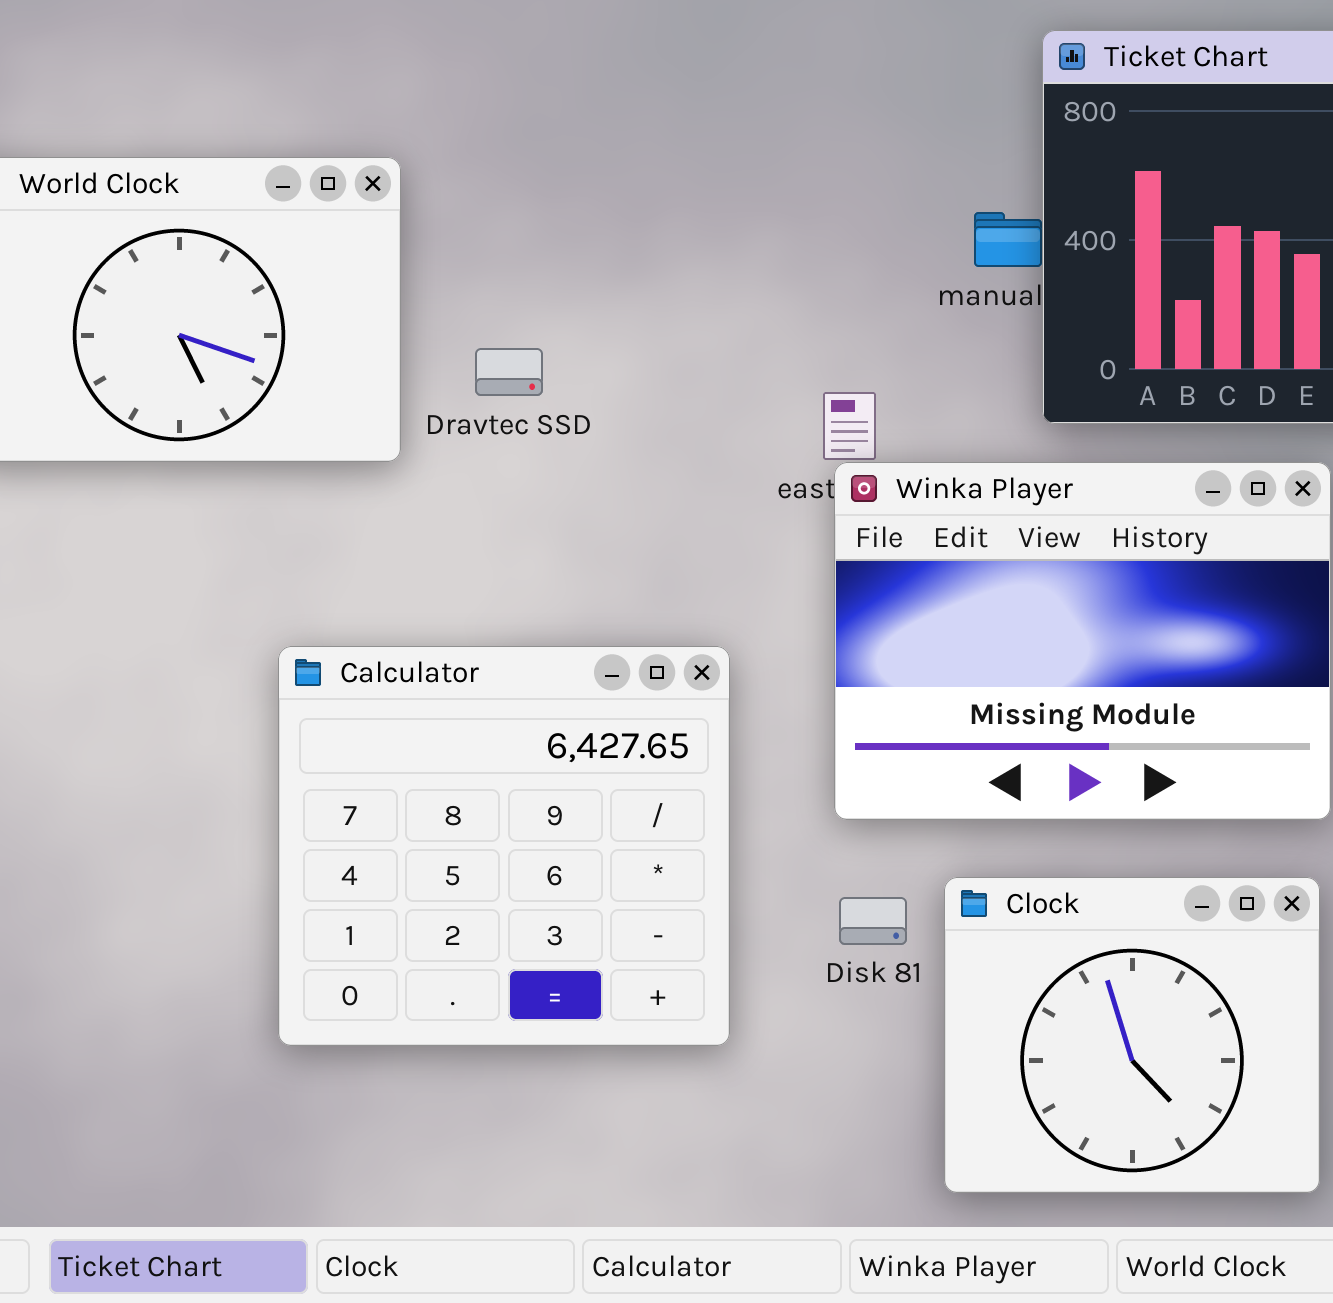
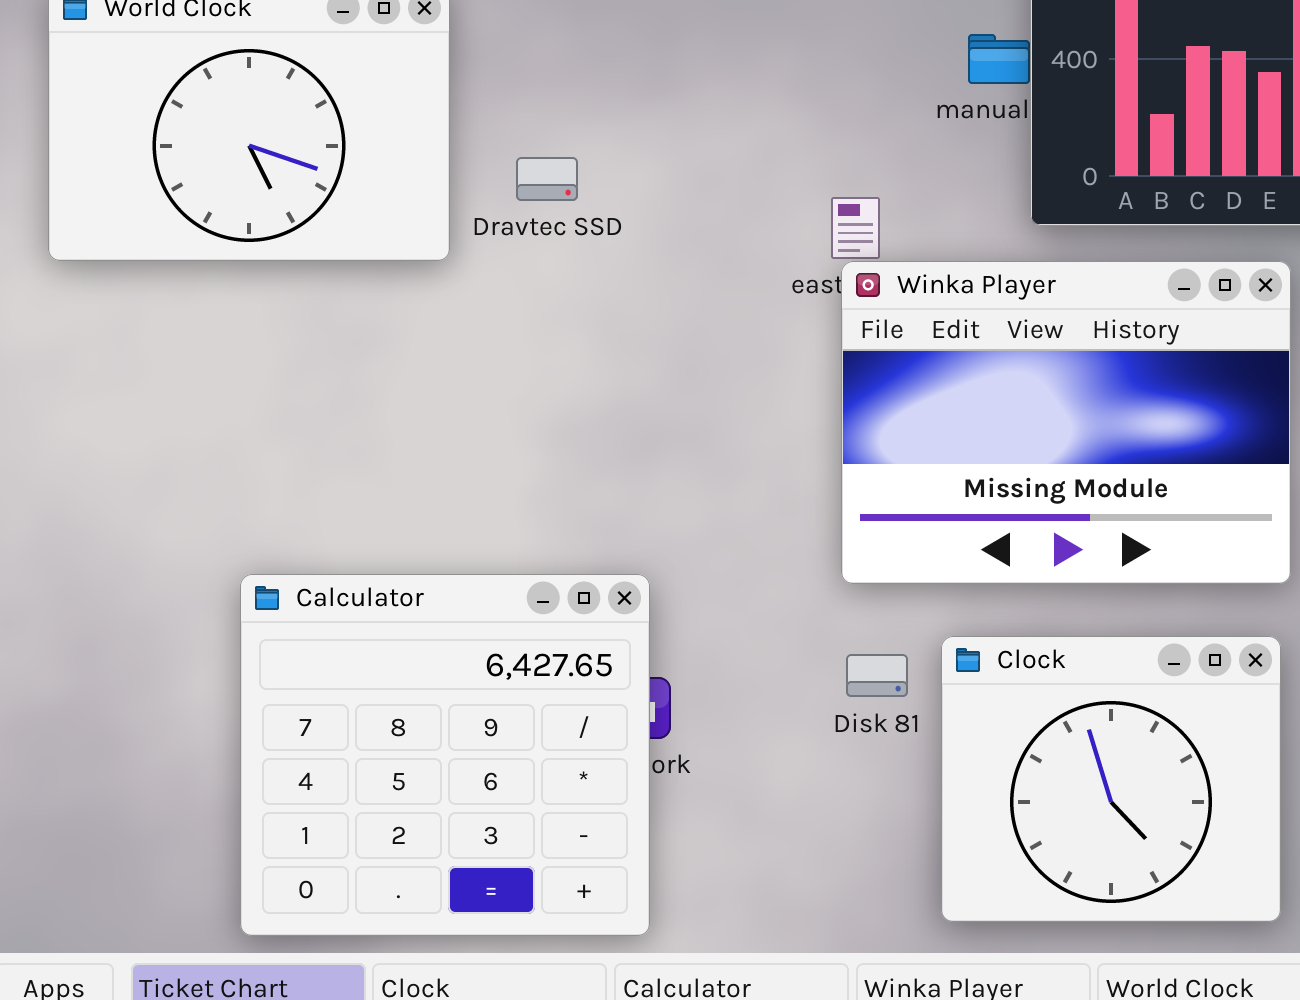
Calculator: [278,646,730,1046] -> [240,574,650,936], moved

